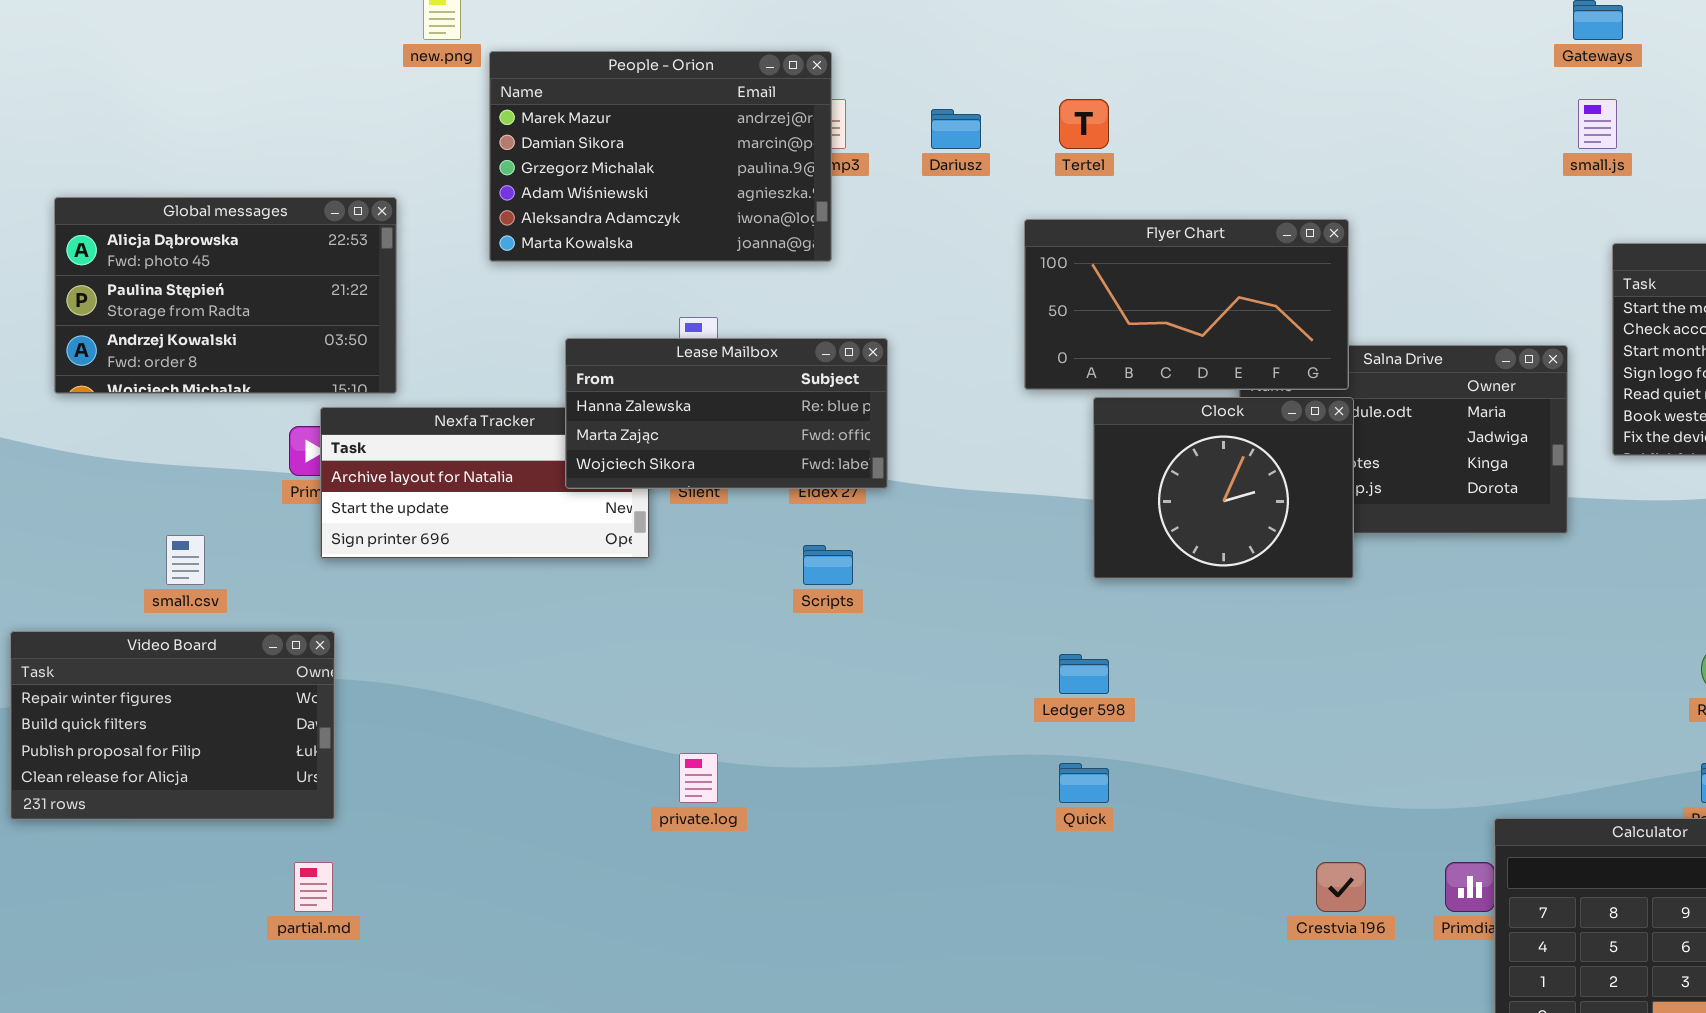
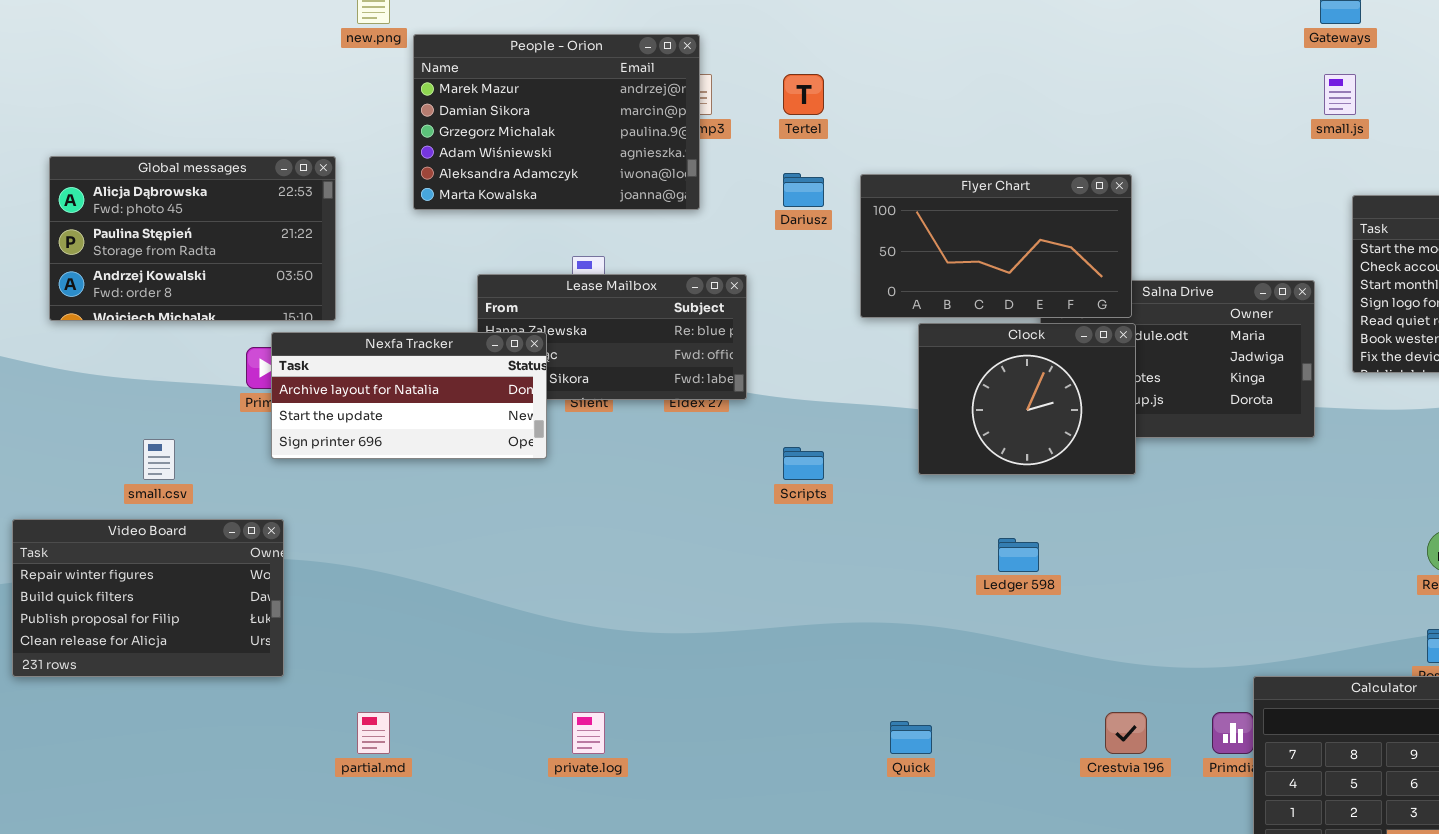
Tertel: [1059,99,1109,149] -> [783,74,824,115], moved
Dariusz: [931,109,981,149] -> [783,173,824,207], moved
Nexfa Tracker: [320,407,650,559] -> [271,332,547,459], raised
Scripts: [803,545,853,585] -> [783,447,824,480], moved
Ledger 598: [1059,654,1109,694] -> [998,538,1039,572], moved
private.log: [679,753,718,803] -> [572,712,605,754], moved
Quick: [1059,763,1109,803] -> [890,721,932,754], moved
partial.md: [294,862,333,912] -> [357,712,390,754], moved

